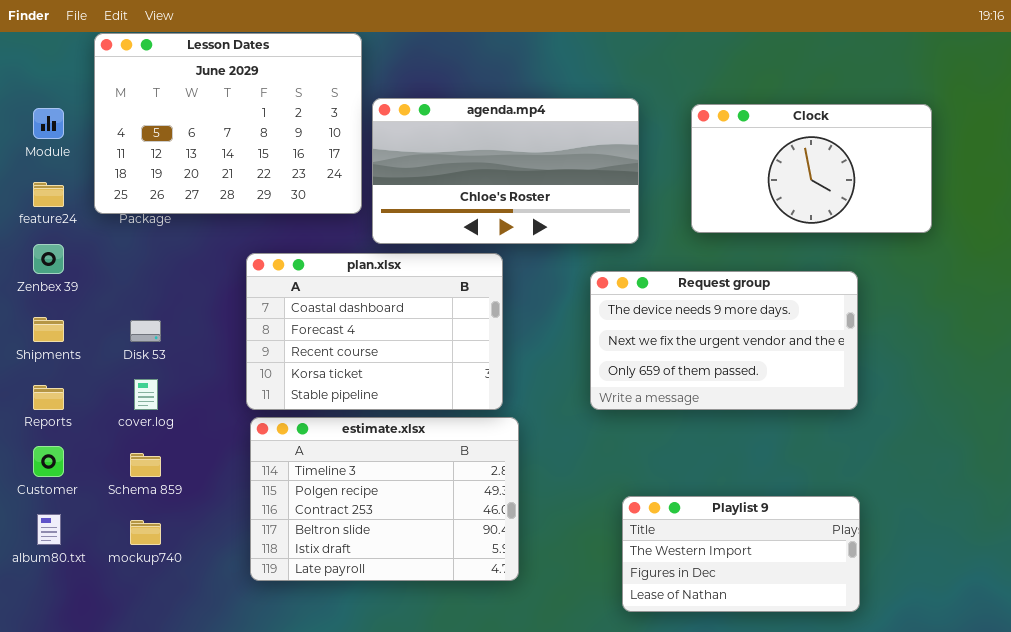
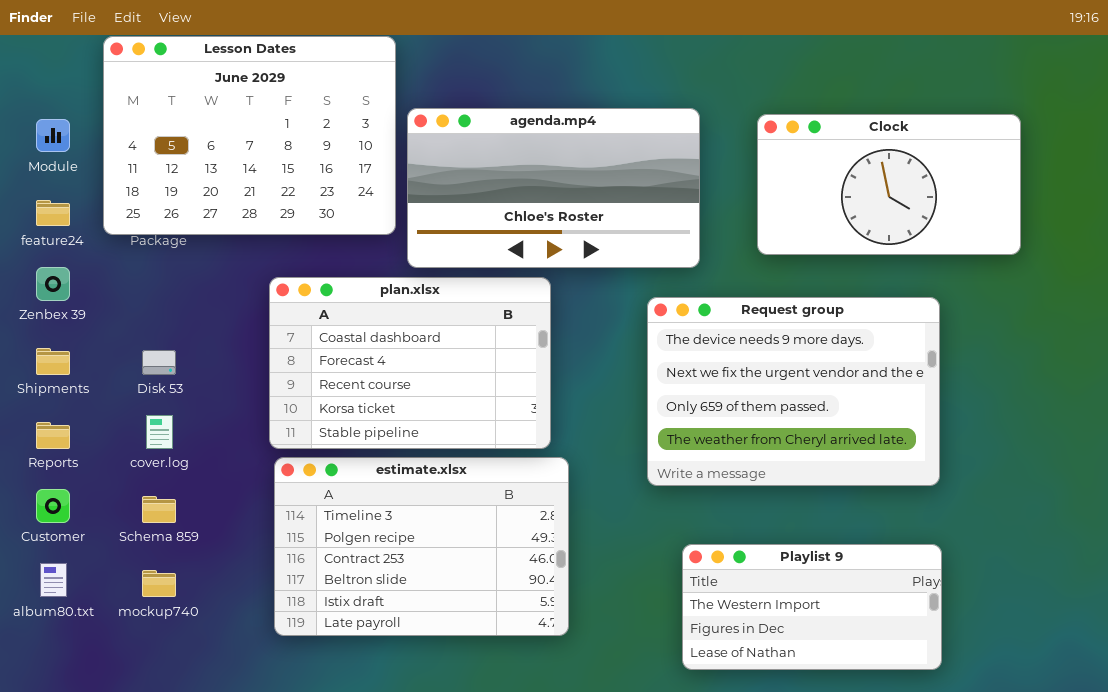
Request group: [590,271,858,410] -> [647,297,940,486], resized

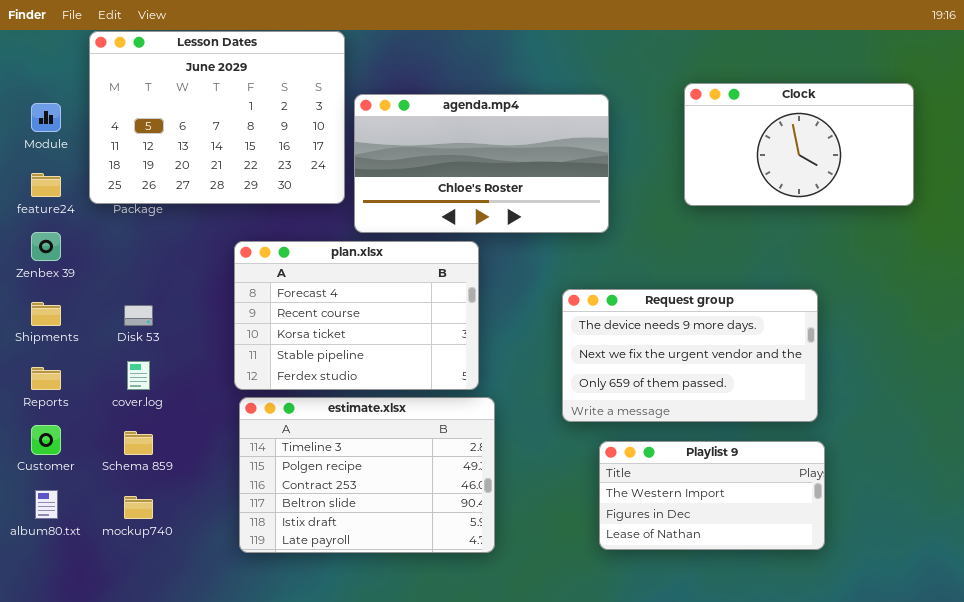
Clock: [757,114,1021,255] -> [684,83,914,206], moved
plan.xlsx: [269,277,551,449] -> [234,241,479,390], scrolled down 1 row
Request group: [647,297,940,486] -> [562,289,818,422], resized
Playlist 9: [682,544,942,670] -> [599,441,825,550], moved

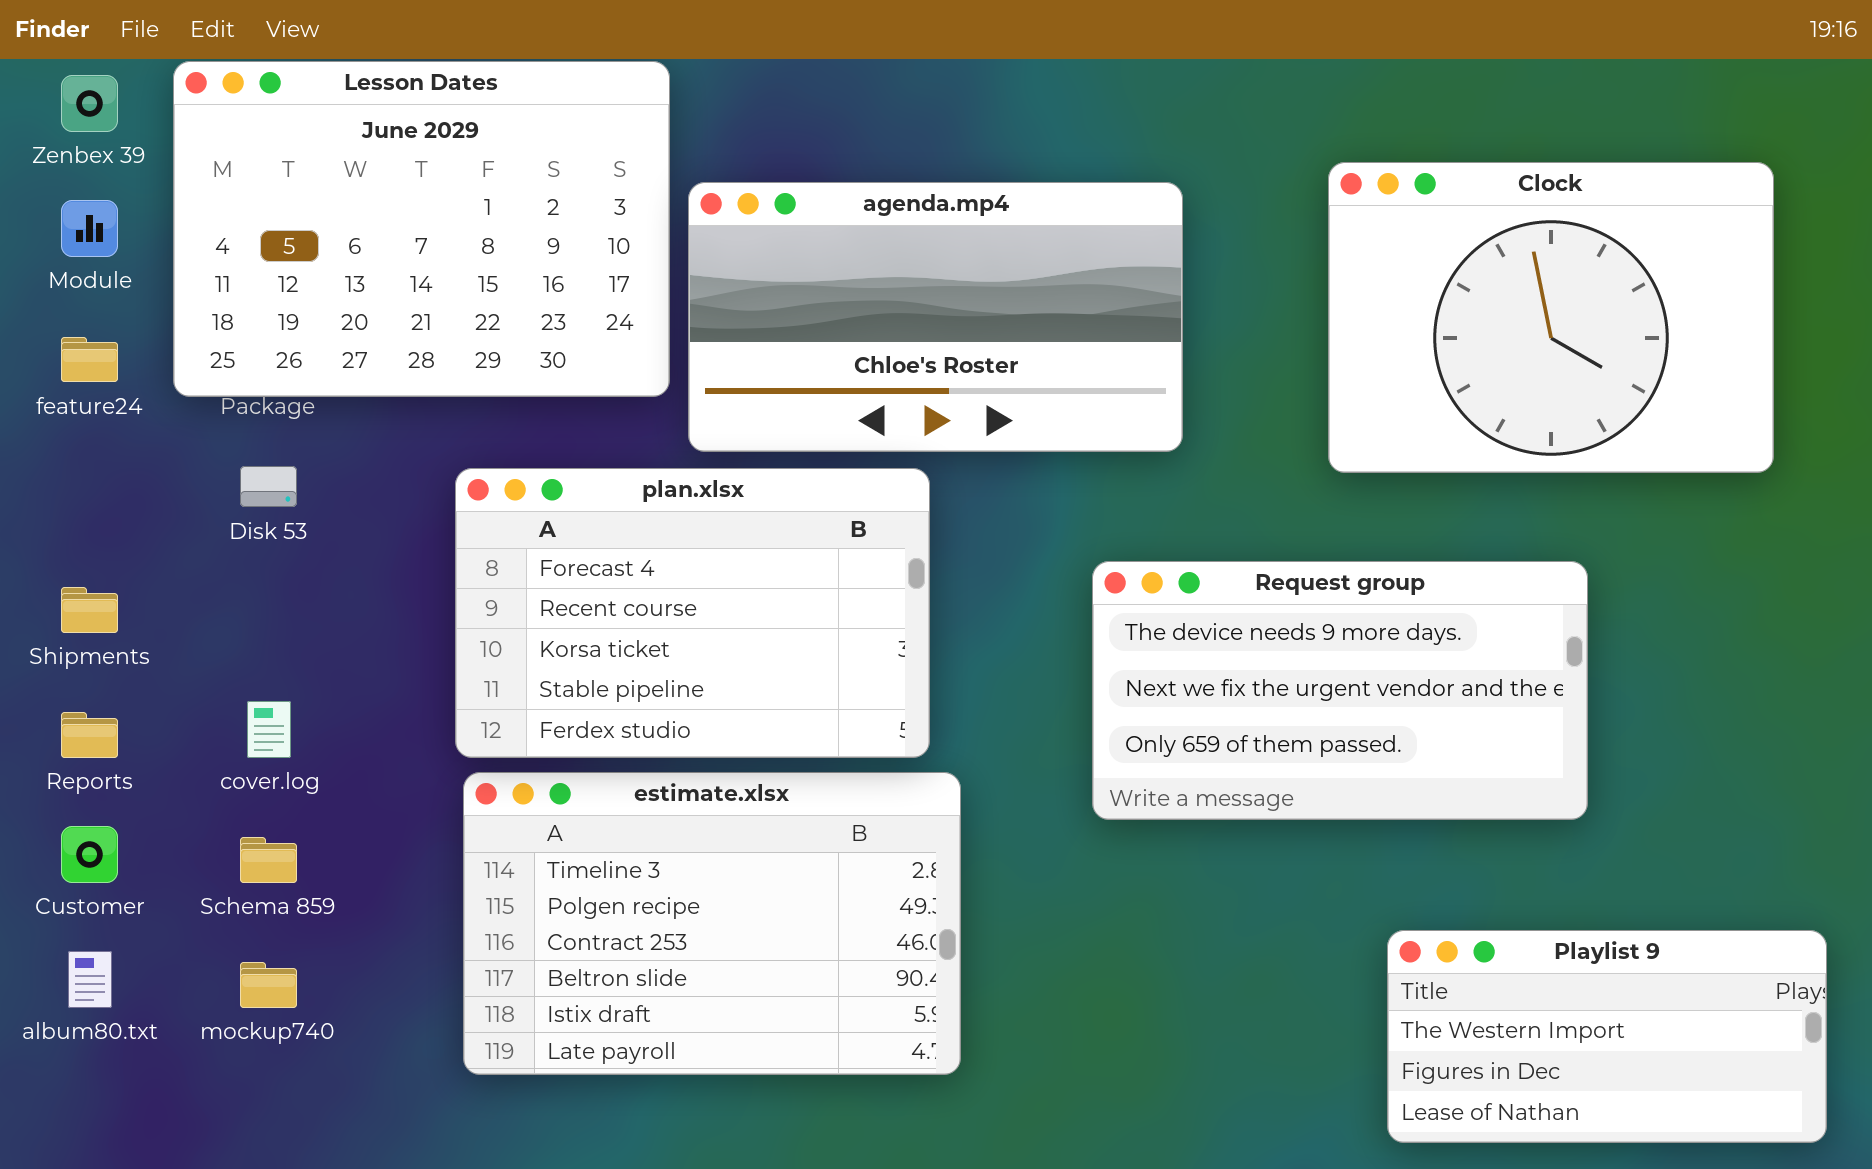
Clock: [684,83,914,206] -> [1328,162,1774,473], resized
Zenbex 39: [31,232,61,261] -> [61,75,118,132], moved
Disk 53: [124,305,153,326] -> [240,466,297,507], moved
Playlist 9: [599,441,825,550] -> [1387,930,1827,1143], moved

